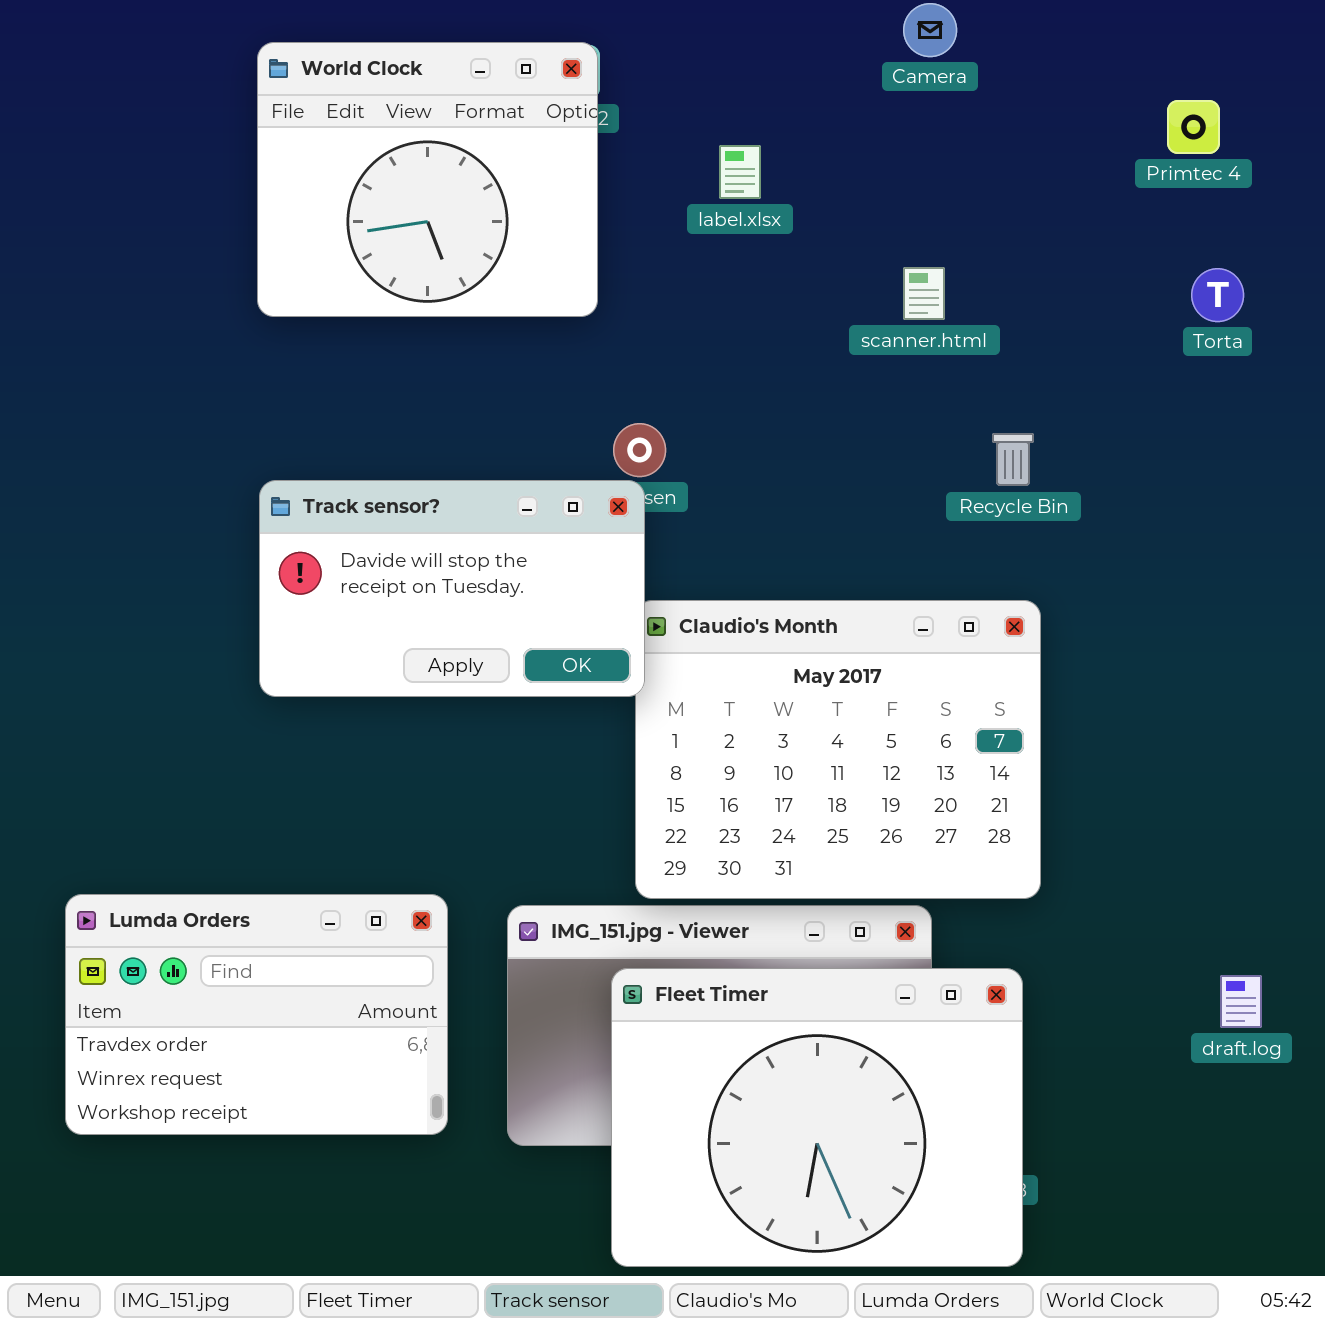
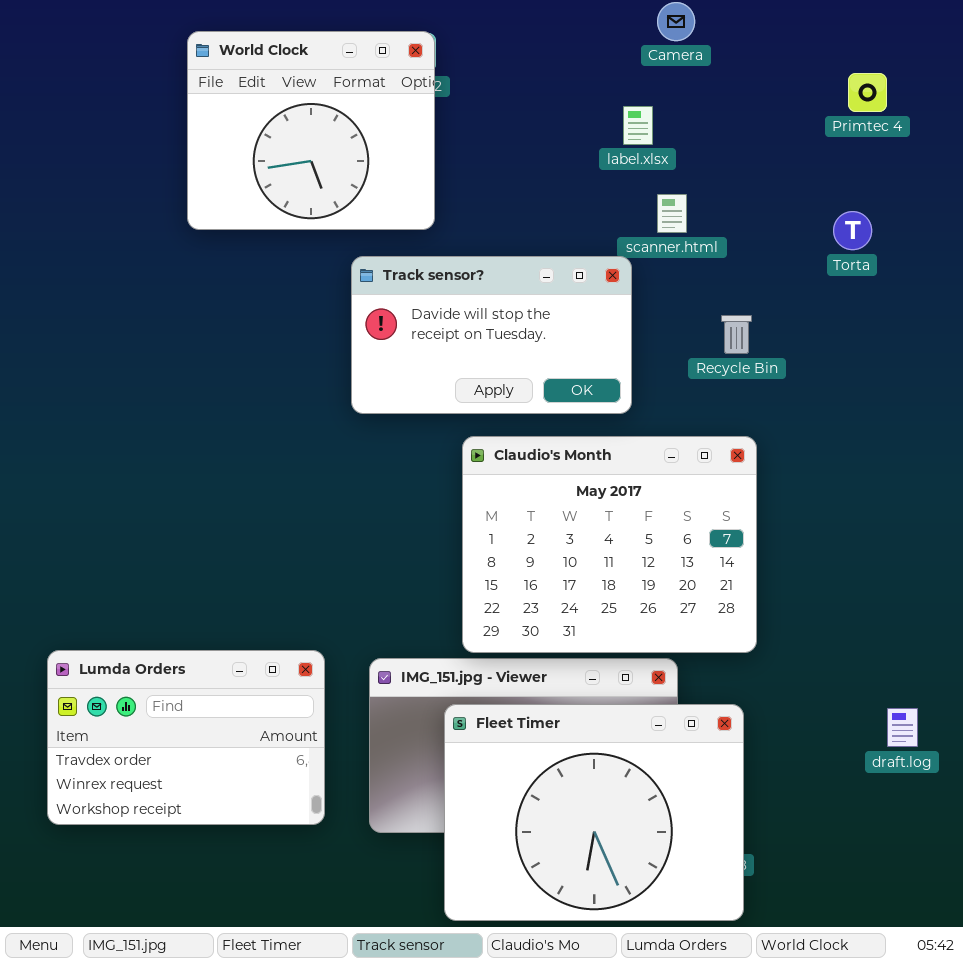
label.xlsx: [719,145,761,199] -> [623,106,653,145], moved
Torta: [1191,268,1244,322] -> [833,211,872,250], moved
Track sensor?: [259,480,645,697] -> [351,256,632,414], moved

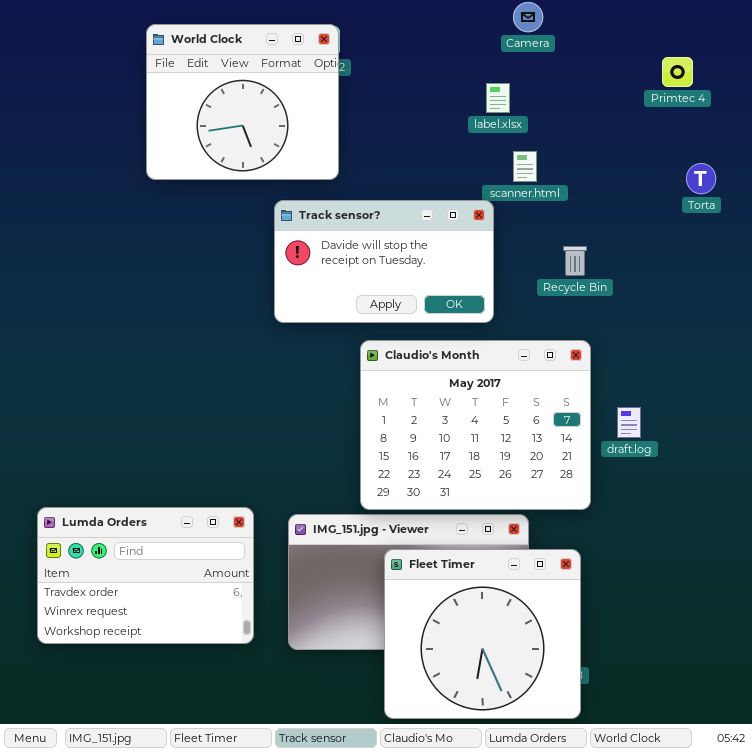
Torta: [833,211,872,250] -> [686,163,716,194], moved
Fleet Timer: [444,704,744,921] -> [384,549,581,719], resized
draft.log: [887,708,918,747] -> [617,407,641,438], moved

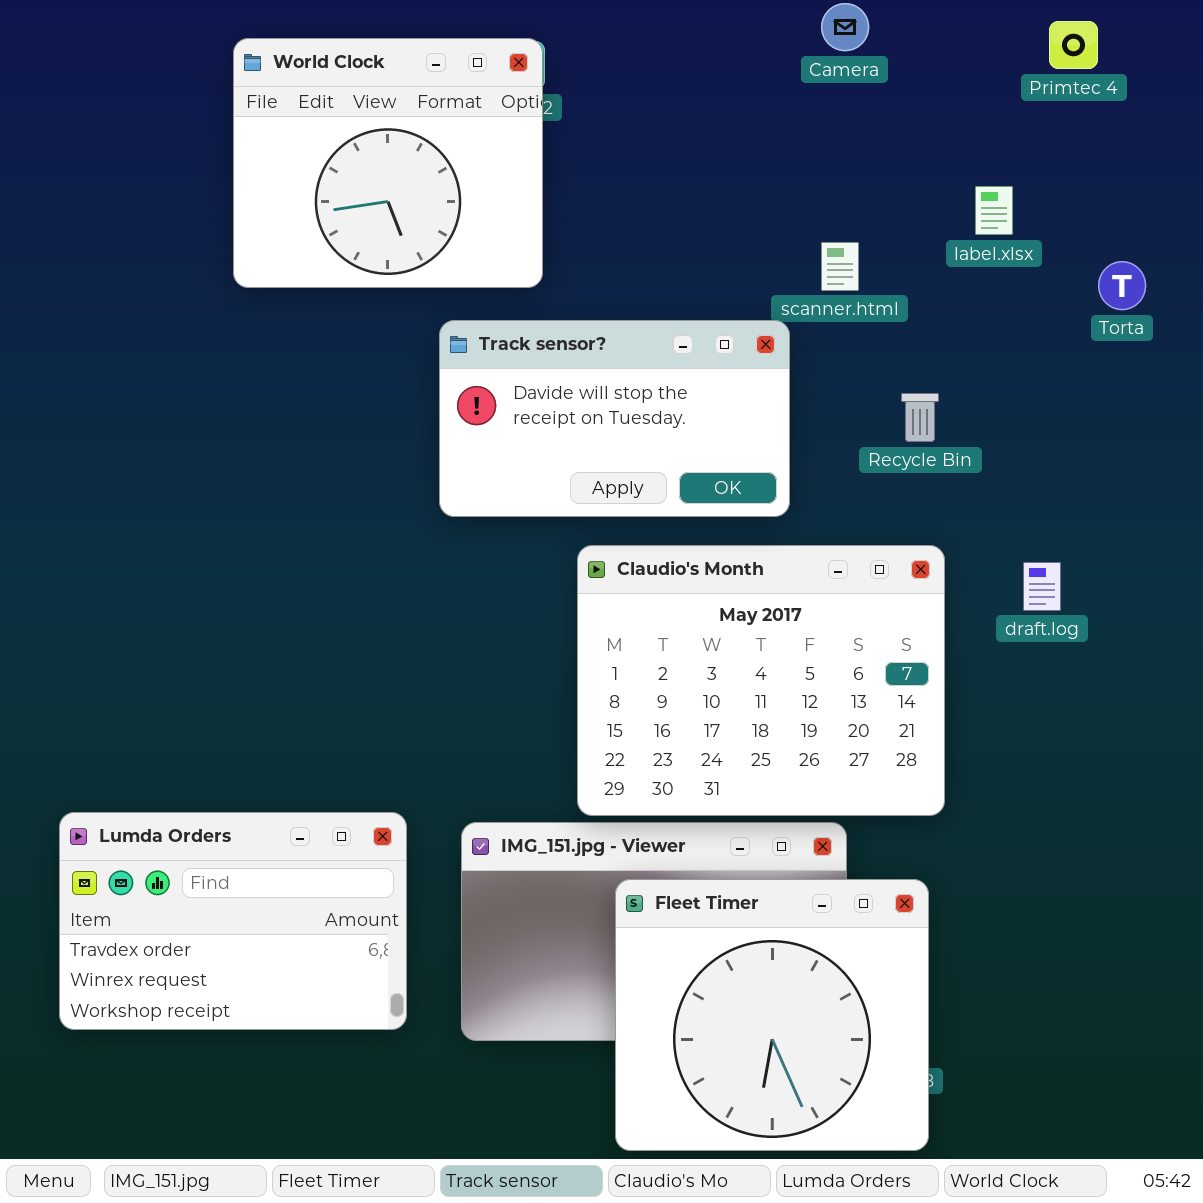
Primtec 4: [662,57,693,87] -> [1049,21,1098,69], moved
label.xlsx: [486,83,510,113] -> [975,186,1013,235], moved
draft.log: [617,407,641,438] -> [1023,562,1061,611], moved

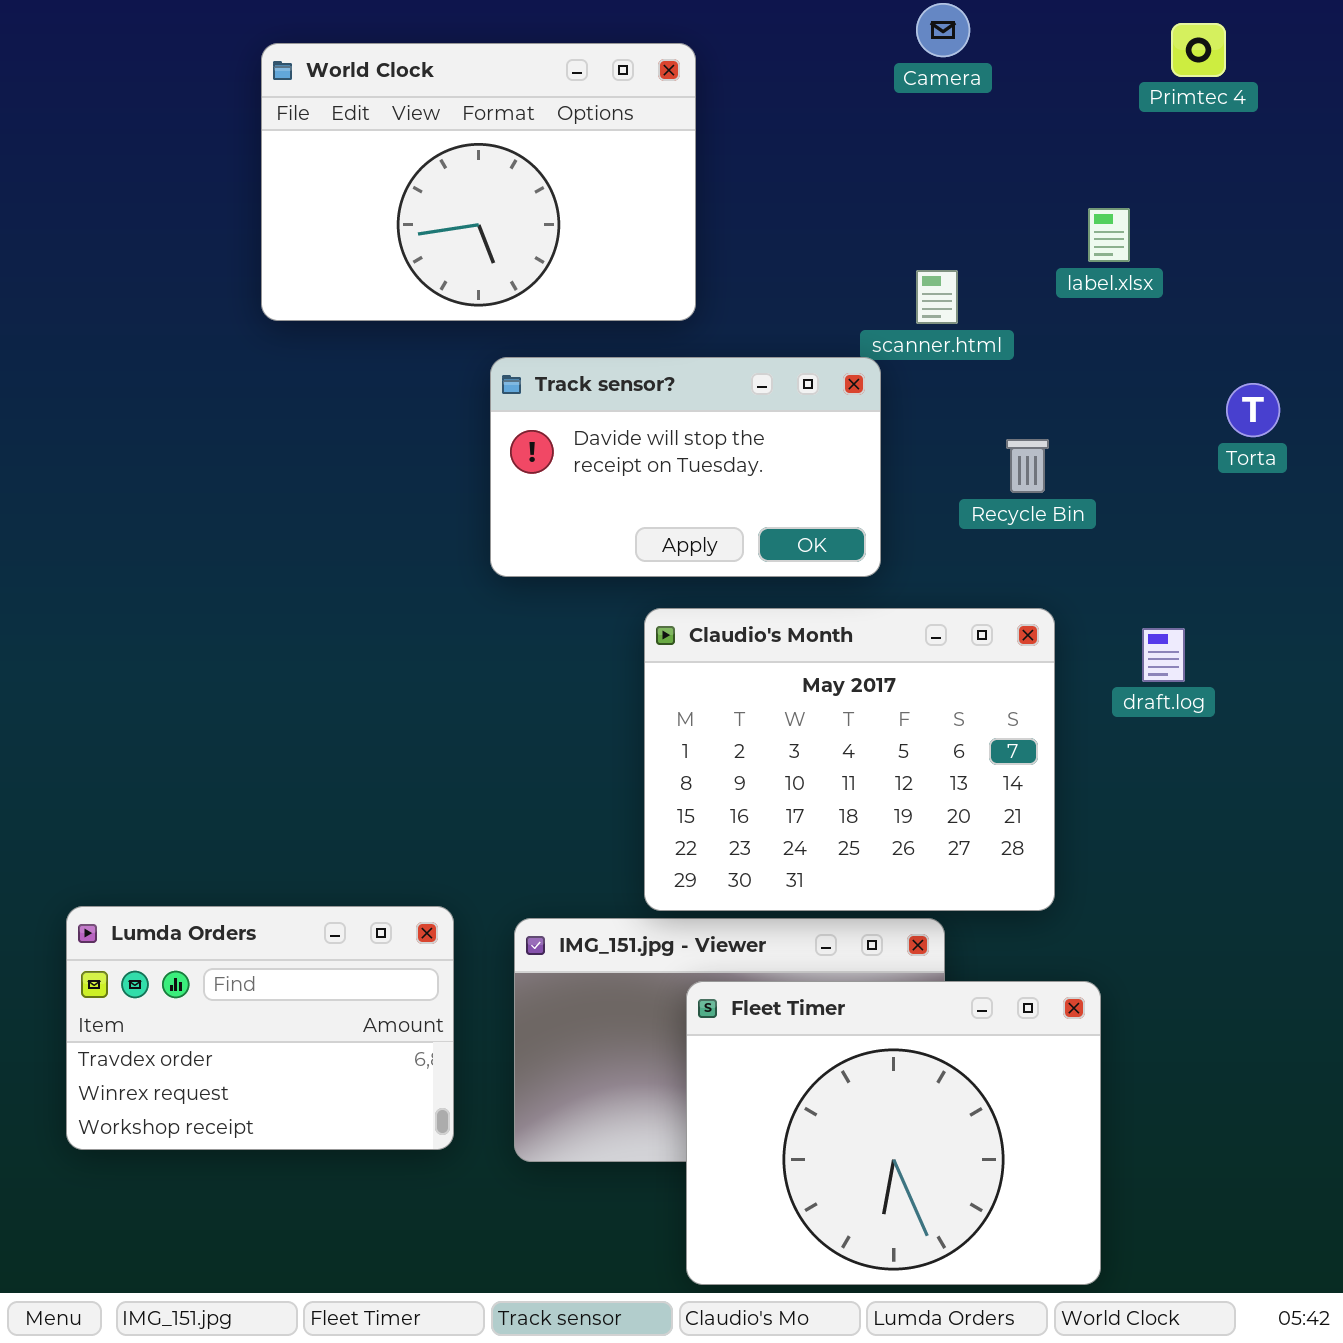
World Clock: [233,38,543,288] -> [261,43,696,321], resized
Torta: [1098,261,1146,310] -> [1226,383,1280,437], moved
Fleet Timer: [615,879,929,1151] -> [686,981,1101,1285], resized

